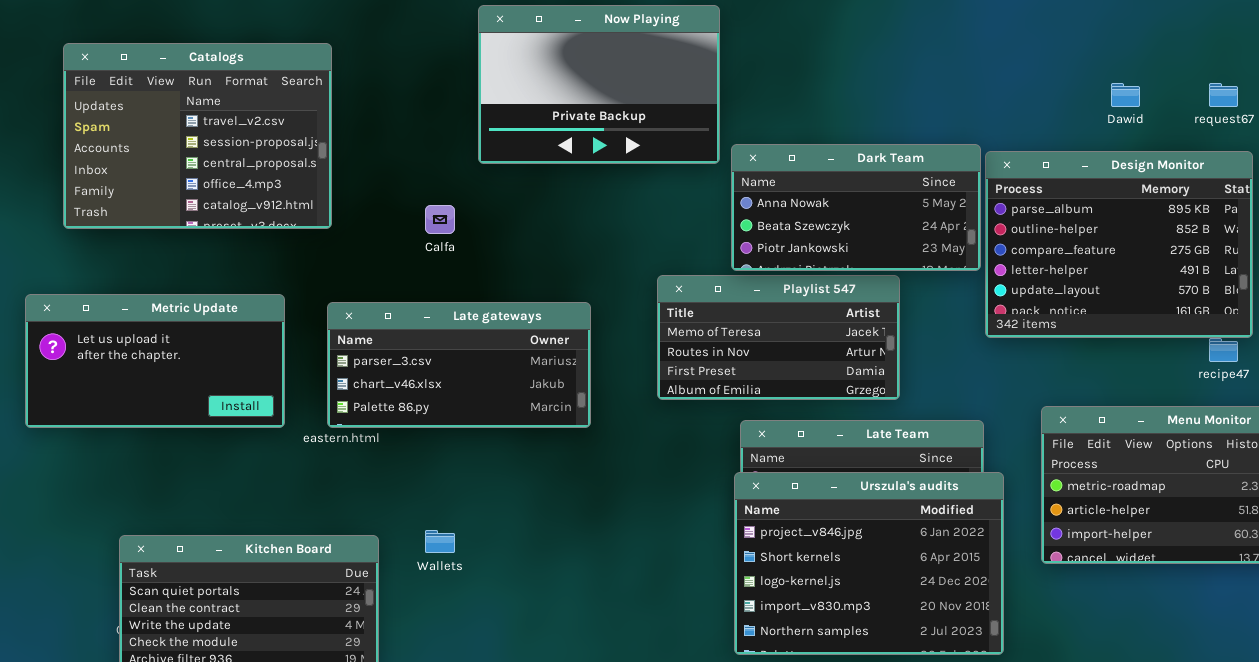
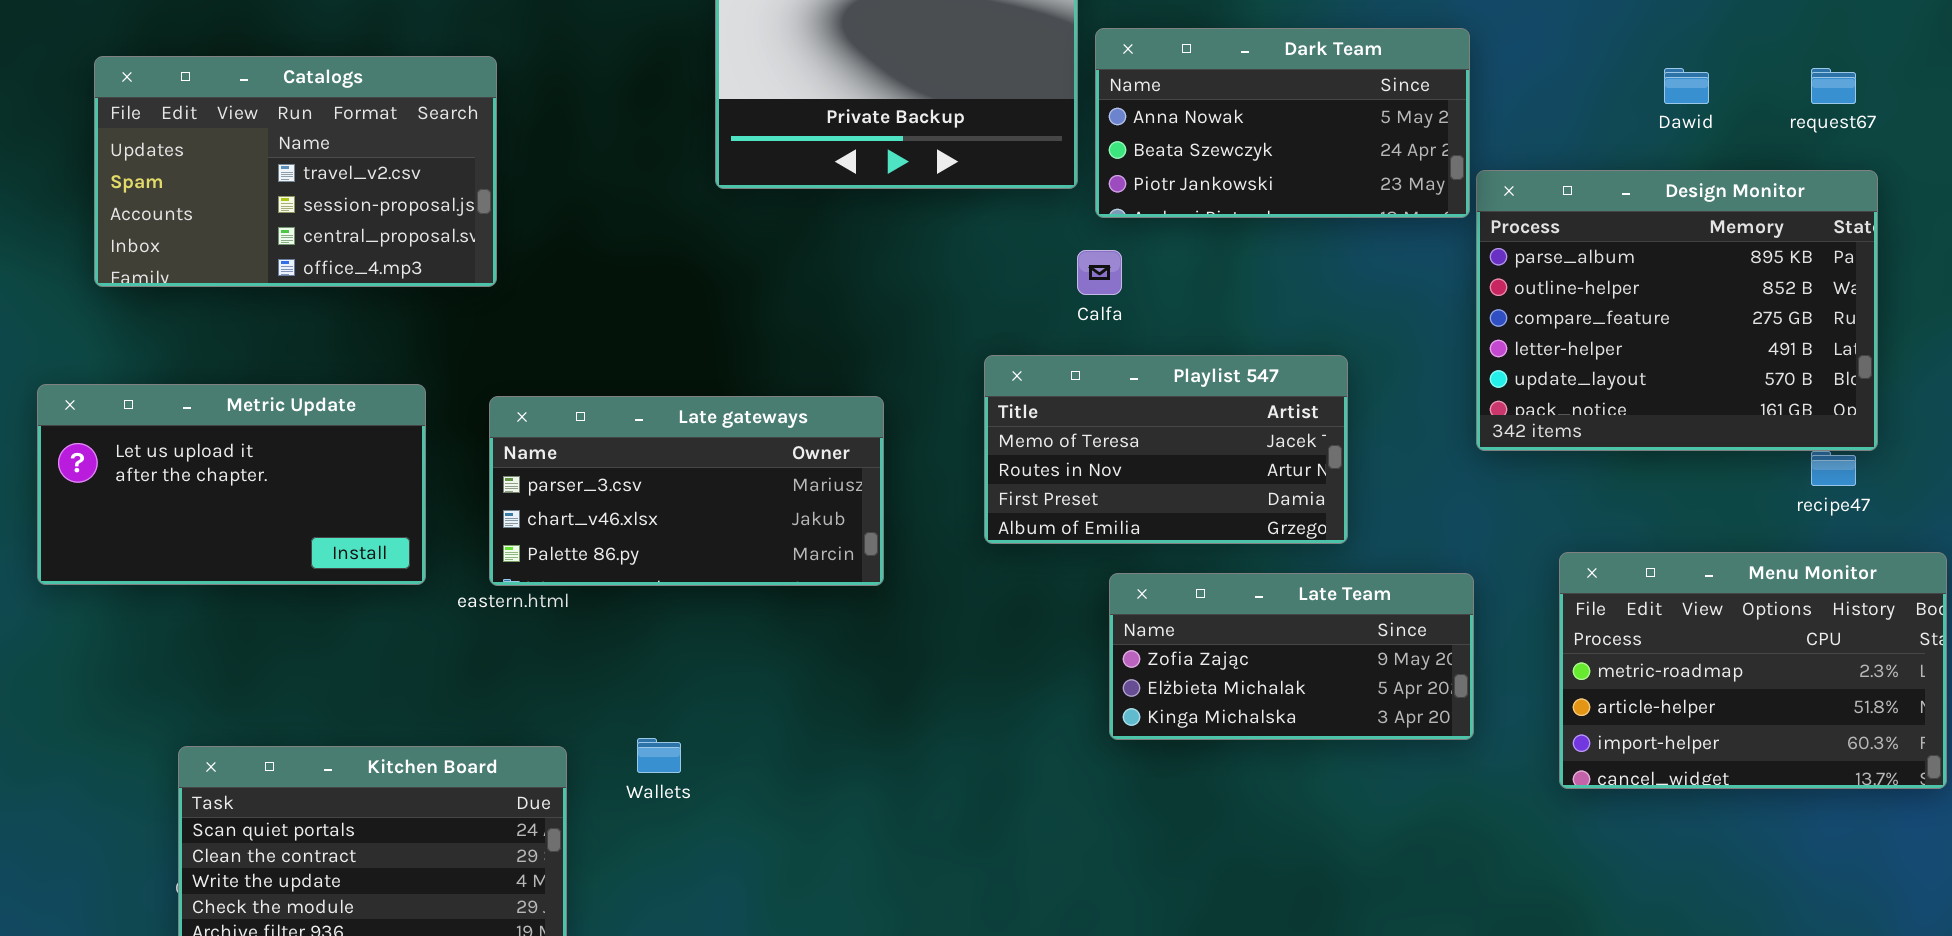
Catalogs: [63,43,332,229] -> [94,56,497,287], resized
Dark Team: [731,144,981,271] -> [1095,28,1470,218], moved
Calfa: [425,205,455,234] -> [1077,250,1122,295], moved
Urszula's audits: [734,472,1004,655] -> none, closed

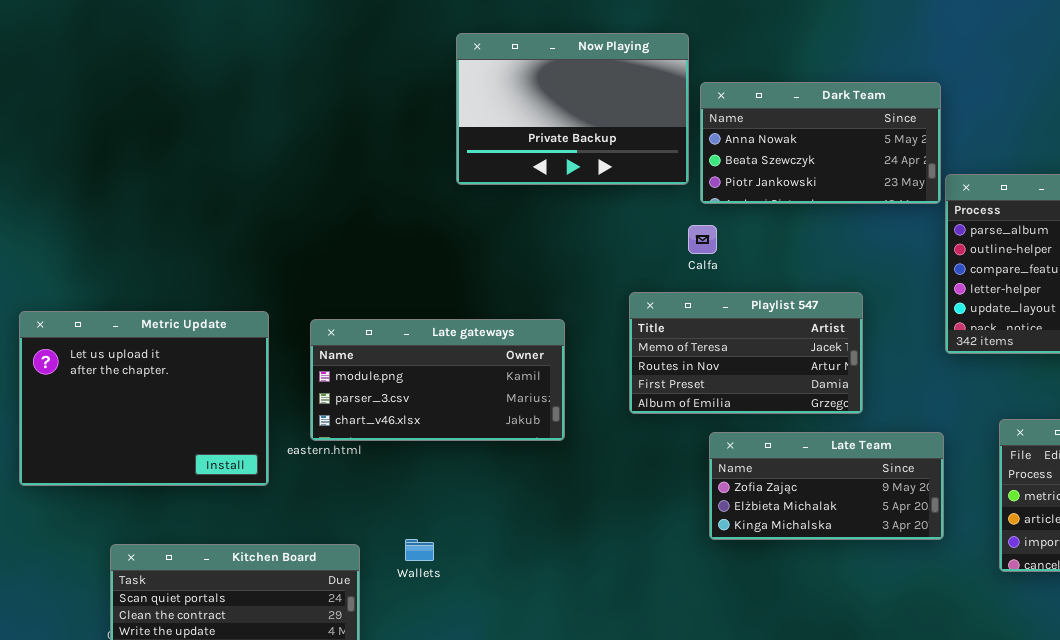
Catalogs: [94,56,497,287] -> none, closed
Metric Update: [37,384,426,585] -> [19,311,269,486], resized
Late gateways: [489,396,884,586] -> [310,319,565,441], scrolled up 1 row

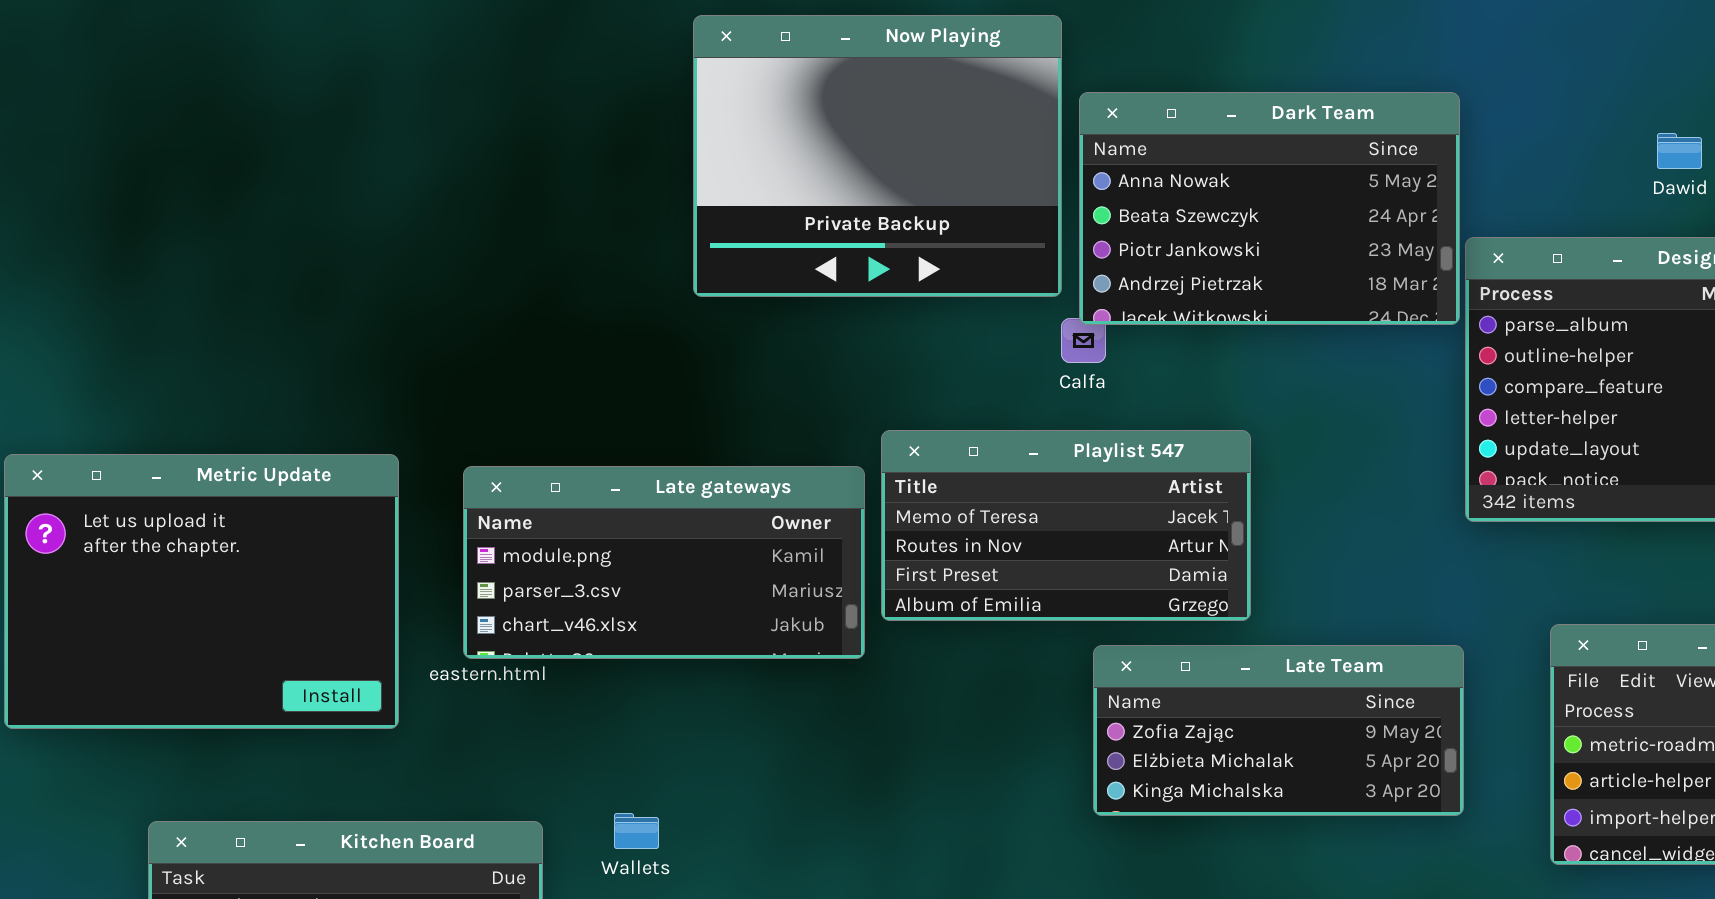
Now Playing: [456,33,689,185] -> [693,15,1062,297], resized
Dark Team: [700,82,941,204] -> [1079,92,1460,325], resized
Playlist 547: [629,292,863,414] -> [881,430,1251,621], moved

